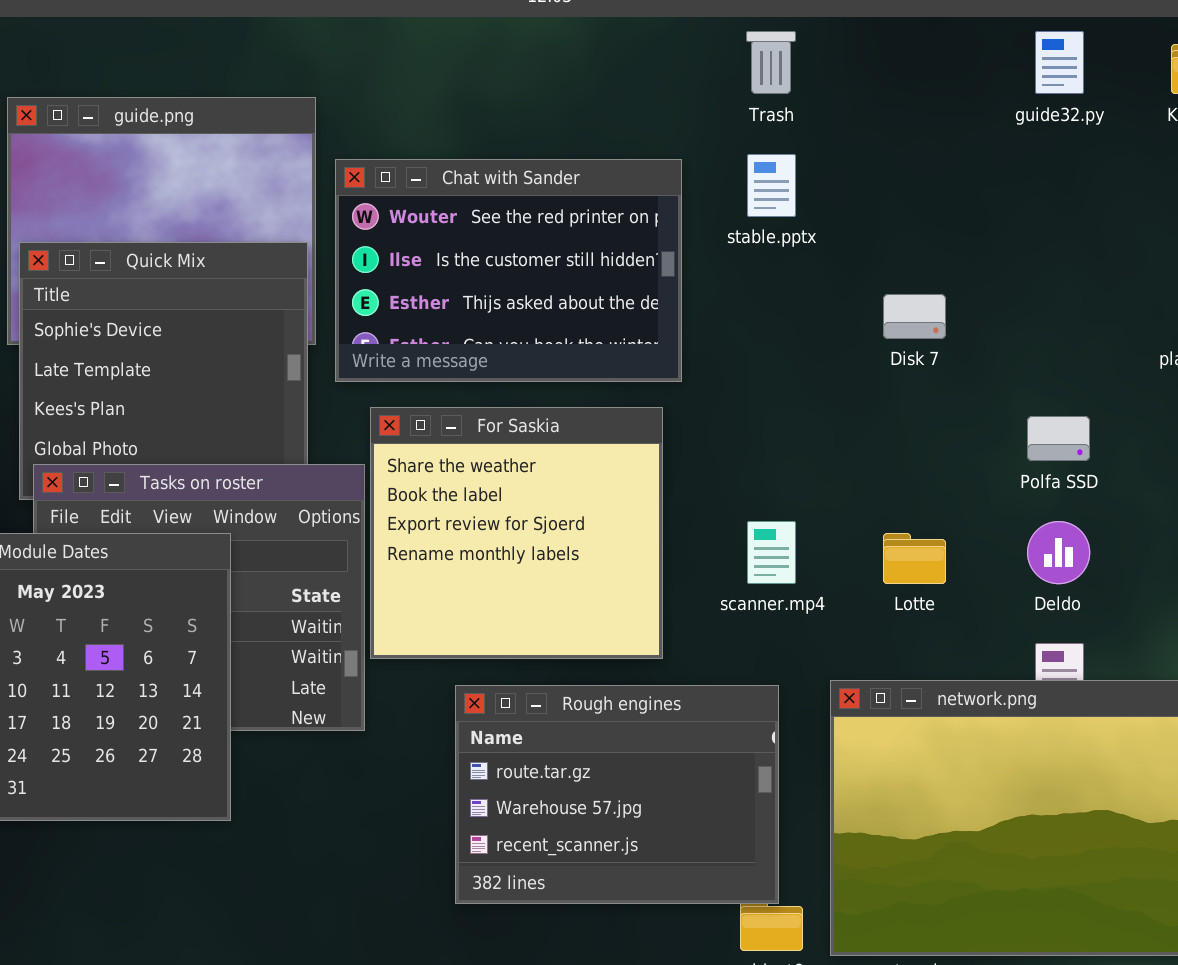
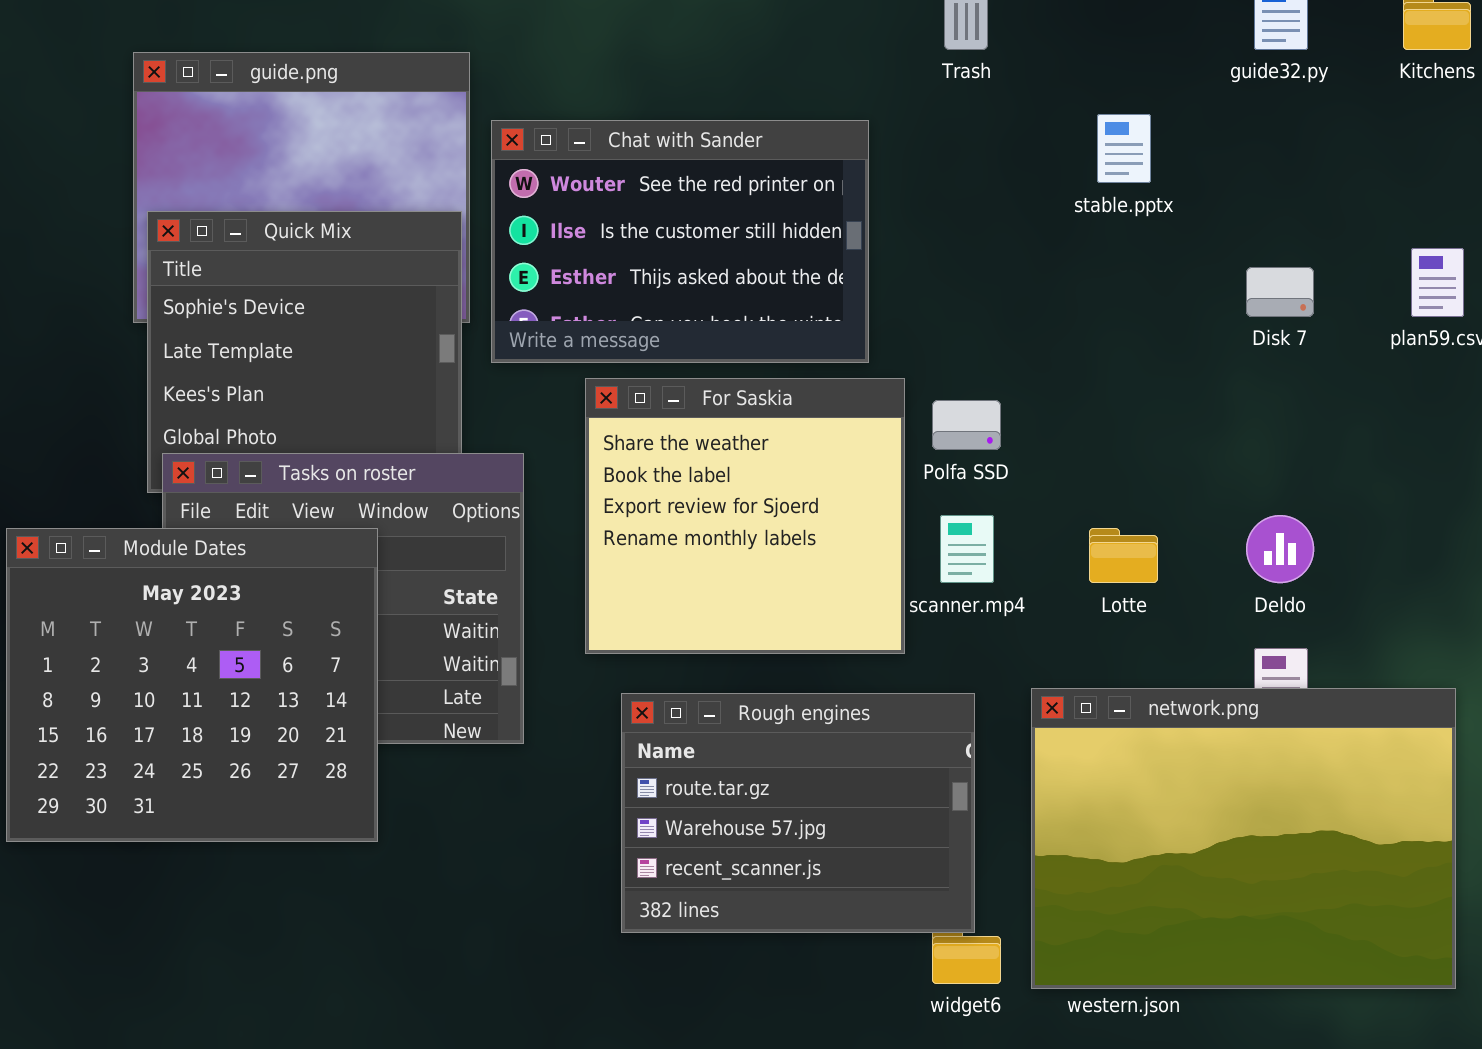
stable.pptx: [747,154,796,217] -> [1097,114,1151,183], moved
Disk 7: [883,294,946,339] -> [1246,267,1314,317], moved
For Saskia: [370,407,663,659] -> [585,378,905,654], moved
Polfa SSD: [1027,416,1090,461] -> [932,400,1001,450], moved

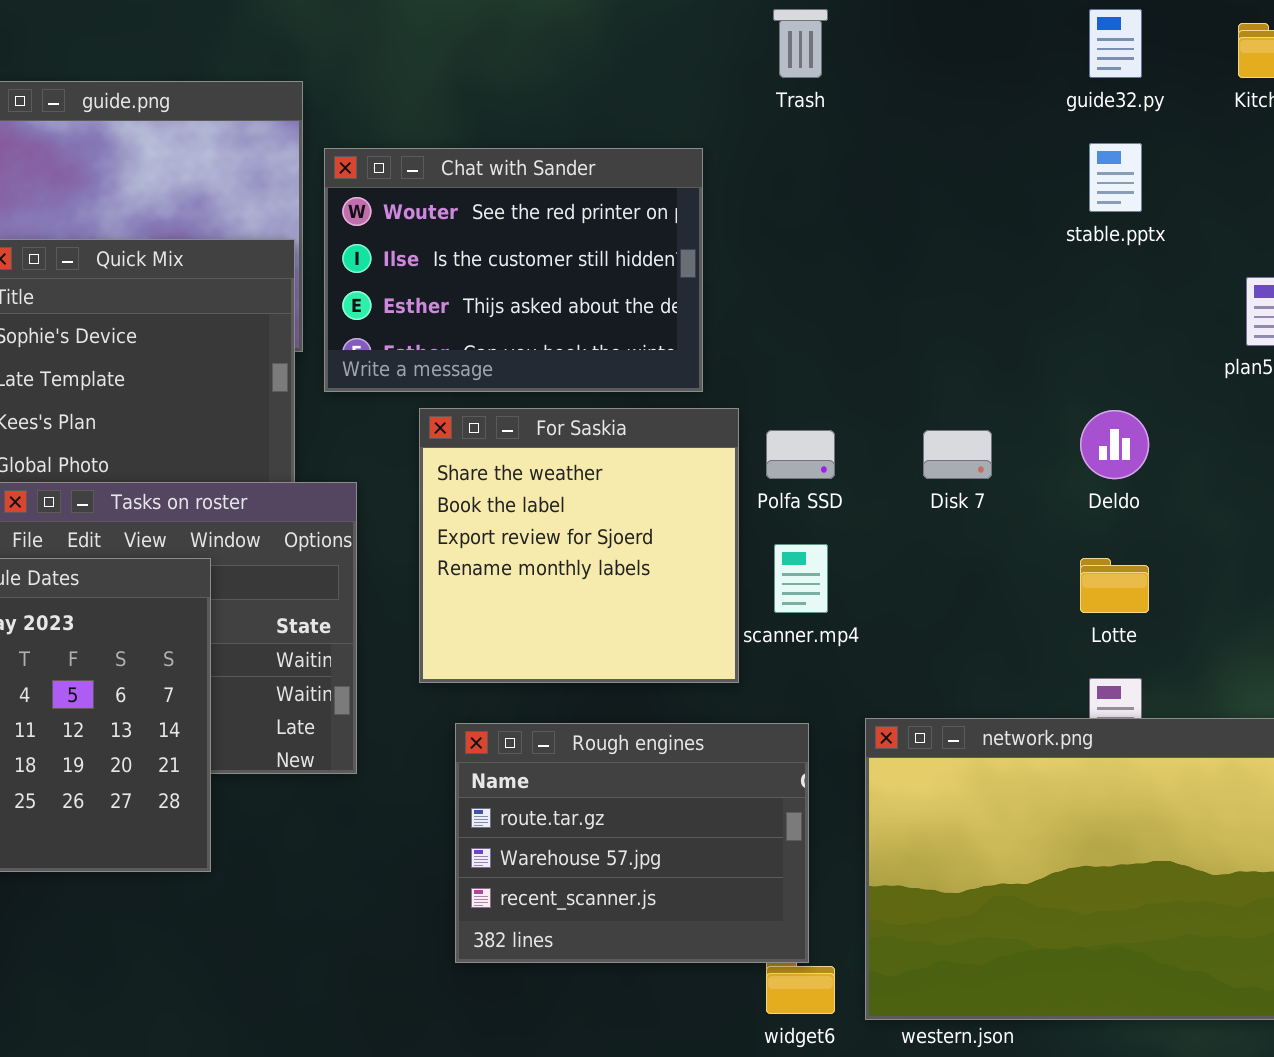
stable.pptx: [1097,114,1151,183] -> [1089,143,1142,212], moved
Disk 7: [1246,267,1314,317] -> [923,430,992,479], moved
Deldo: [1246,515,1314,583] -> [1080,410,1149,479], moved
Lotte: [1089,528,1158,583] -> [1080,558,1149,613], moved

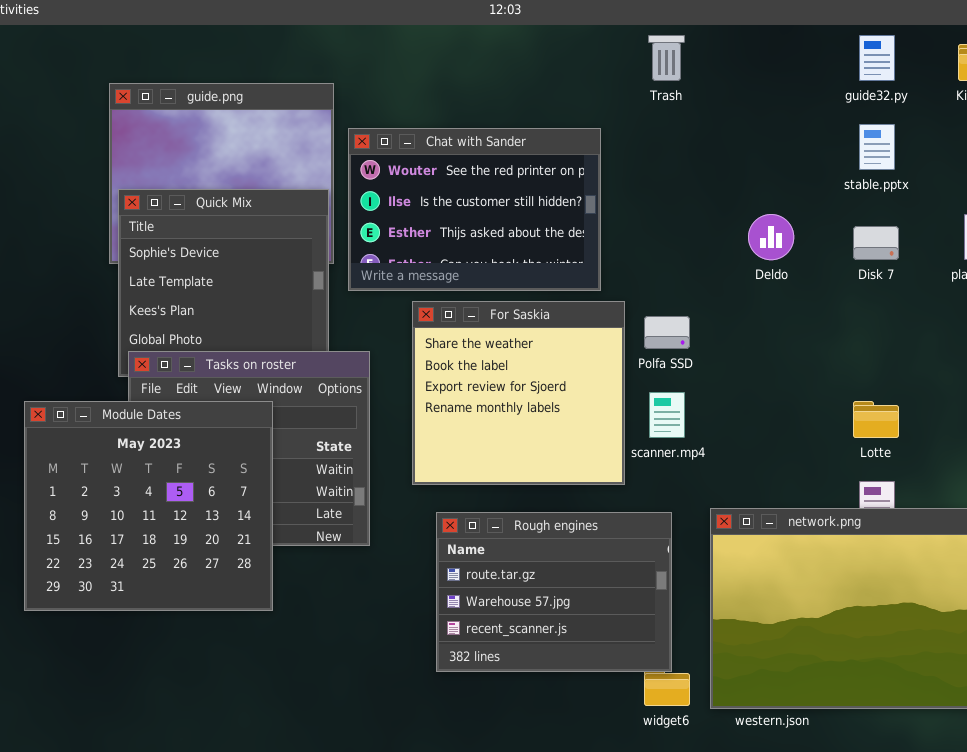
Deldo: [1080,410,1149,479] -> [748,214,794,260], moved
Disk 7: [923,430,992,479] -> [853,226,899,260], moved

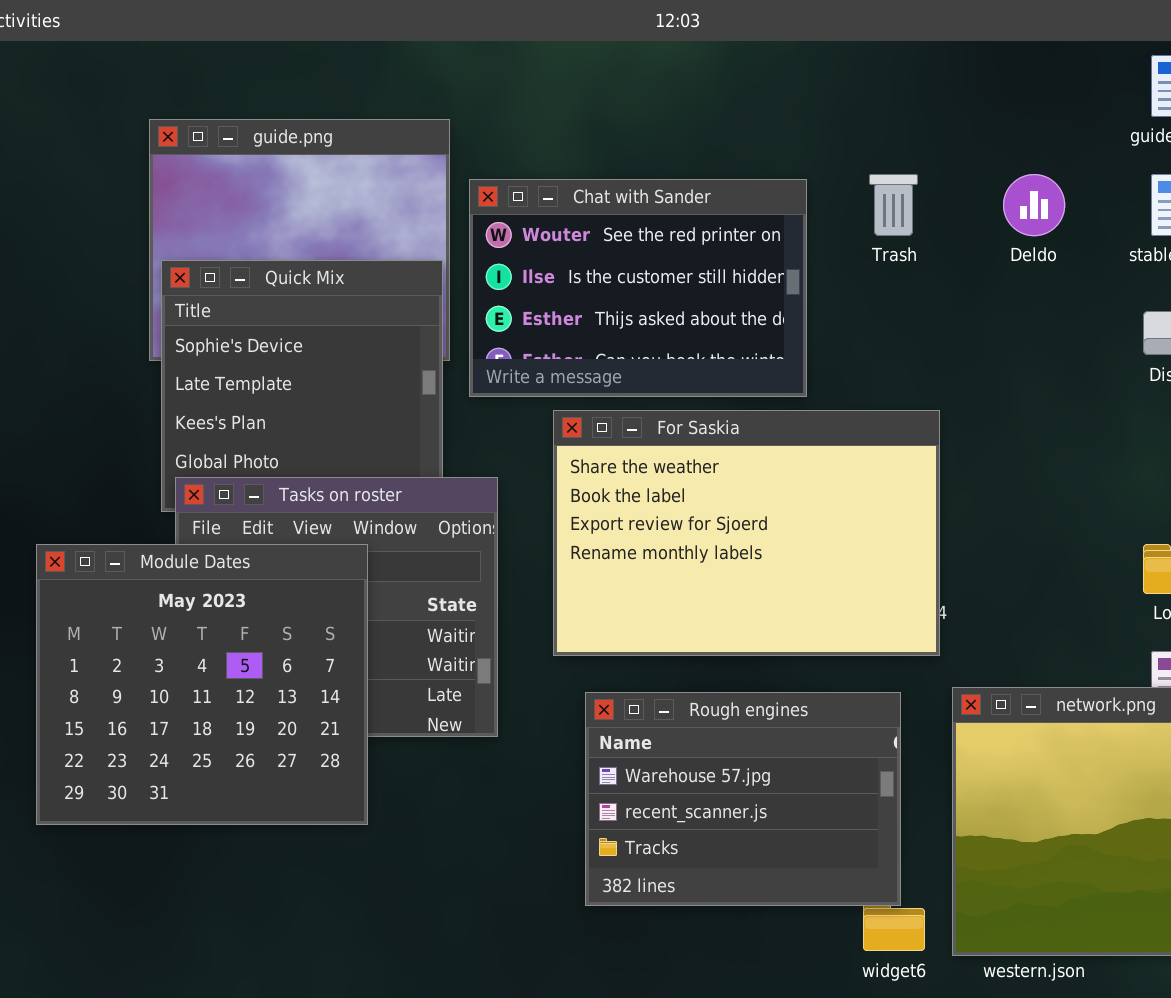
Trash: [648,35,685,81] -> [869,174,918,236], moved
Deldo: [748,214,794,260] -> [1003,174,1065,236], moved
For Saskia: [412,301,625,485] -> [553,410,940,656], resized
Rough engines: [436,512,672,672] -> [585,692,901,906], scrolled down 1 row

